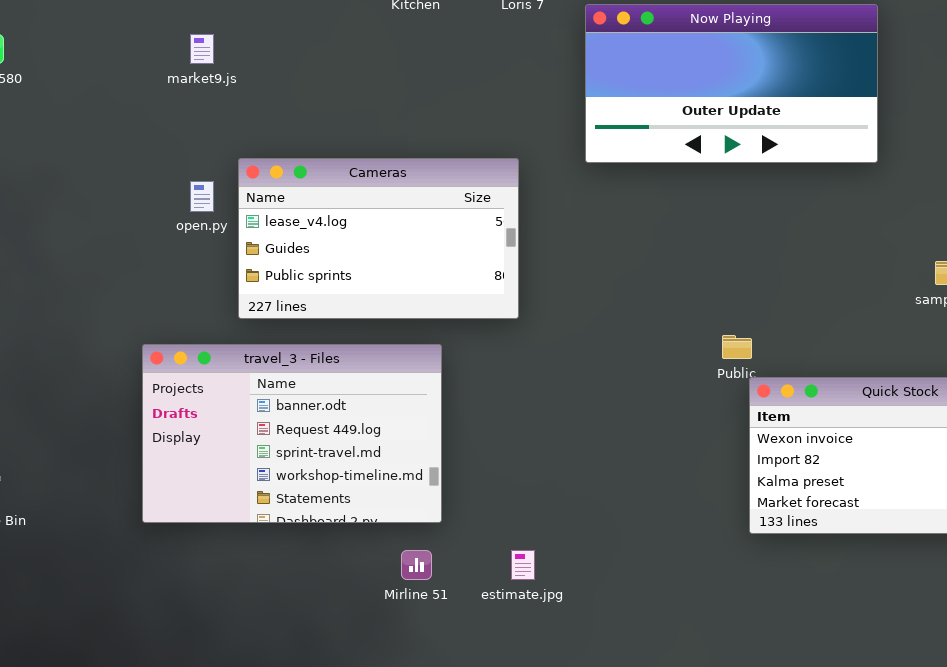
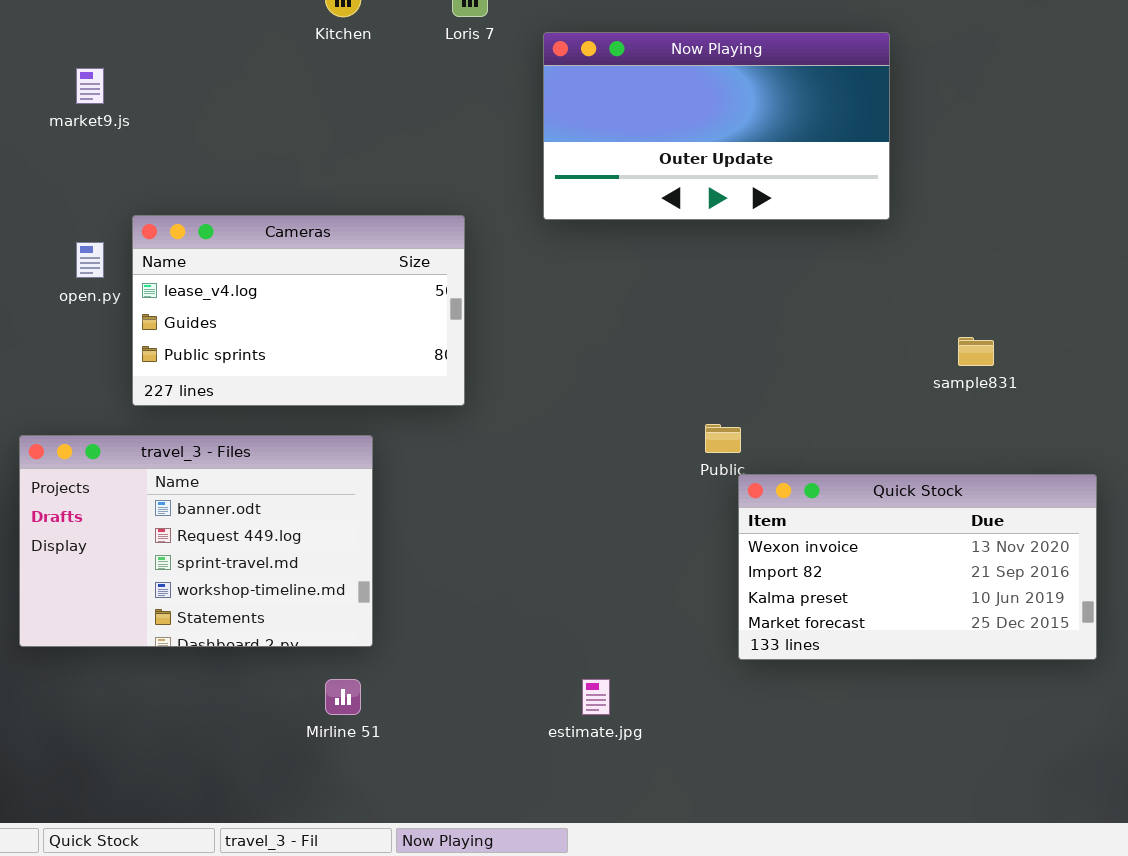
estimate.jpg: [511,550,535,580] -> [582,679,610,715], moved

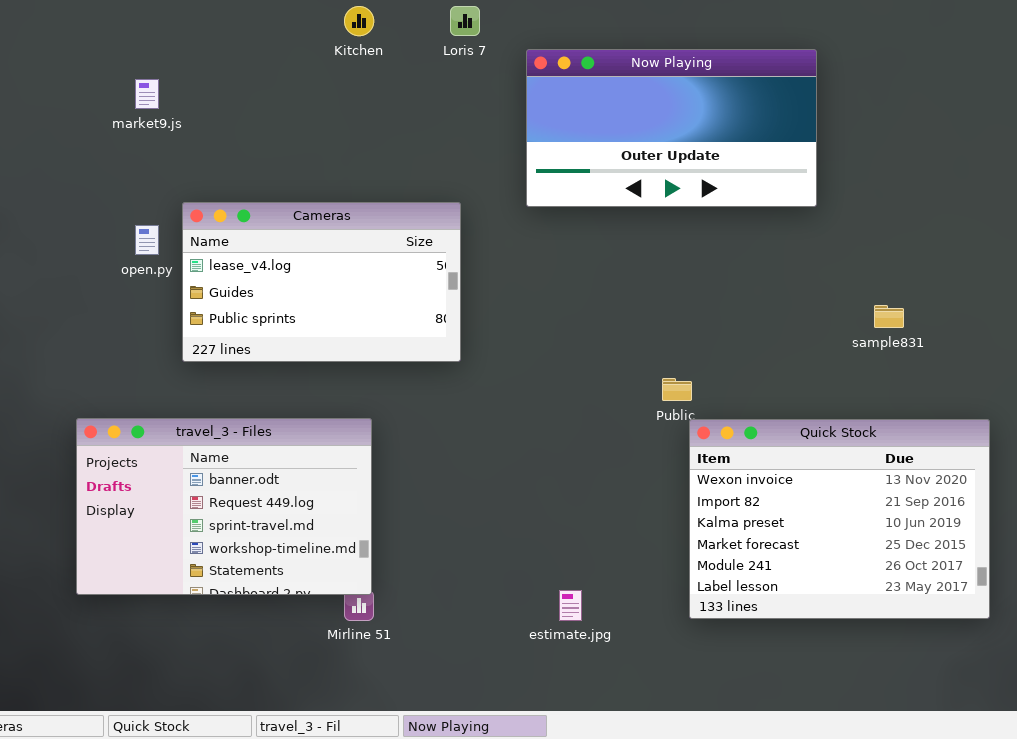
travel_3 - Files: [19,435,373,647] -> [76,418,372,595], moved
Quick Stock: [738,474,1097,660] -> [689,419,990,619], resized

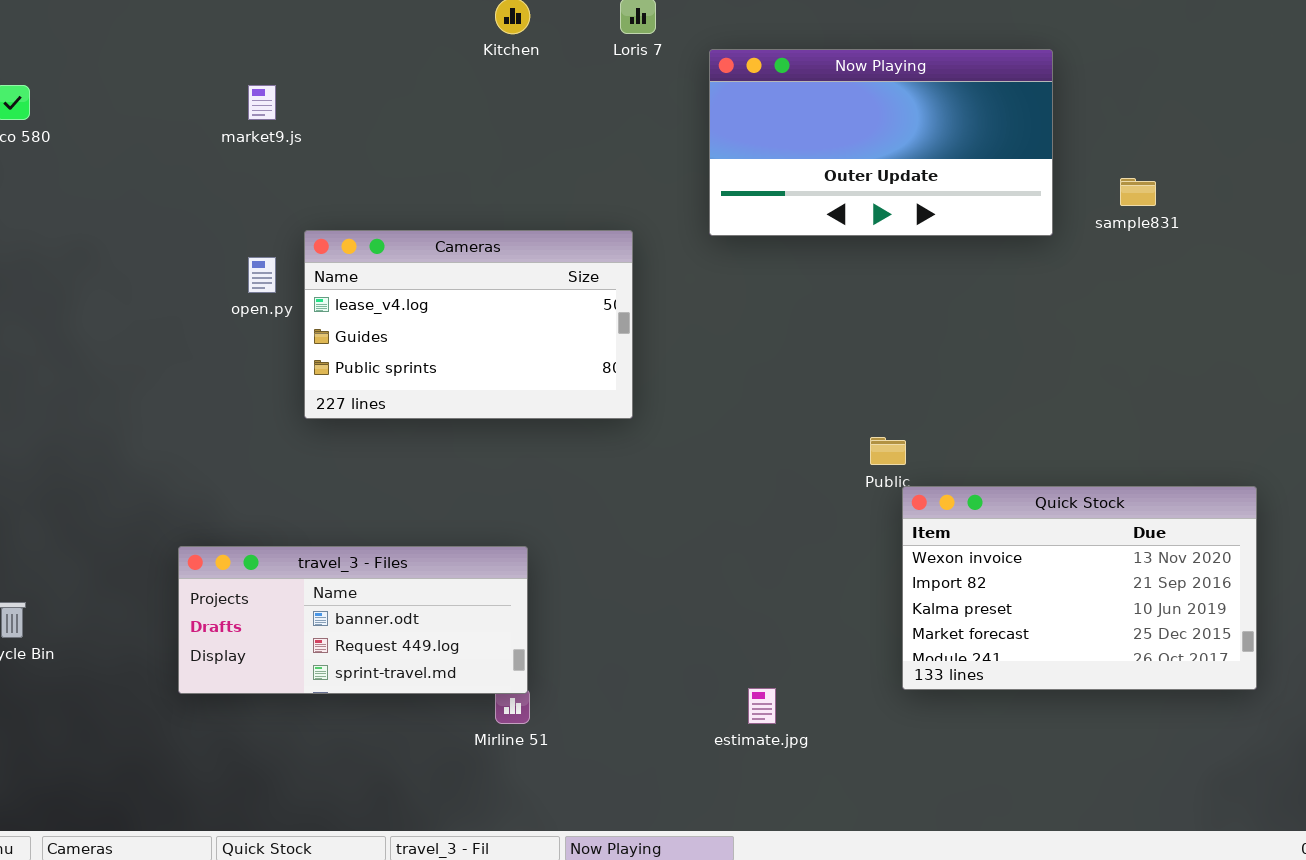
sample831: [874,305,904,328] -> [1120,178,1156,206], moved
travel_3 - Files: [76,418,372,595] -> [178,546,528,694], resized
Quick Stock: [689,419,990,619] -> [902,486,1257,690], resized

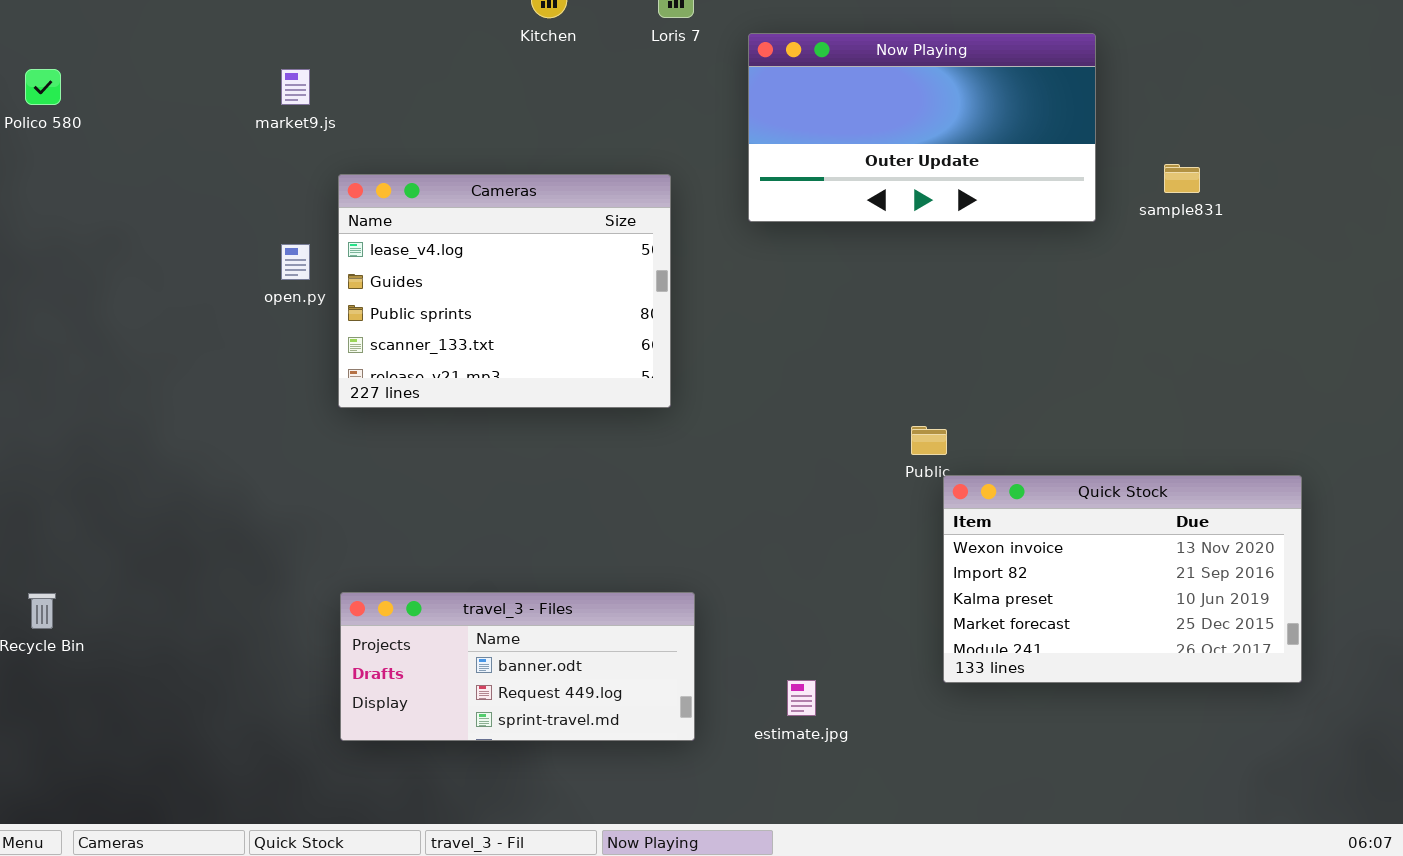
Cameras: [304,230,633,419] -> [338,174,671,408], resized
travel_3 - Files: [178,546,528,694] -> [340,592,695,741], moved

